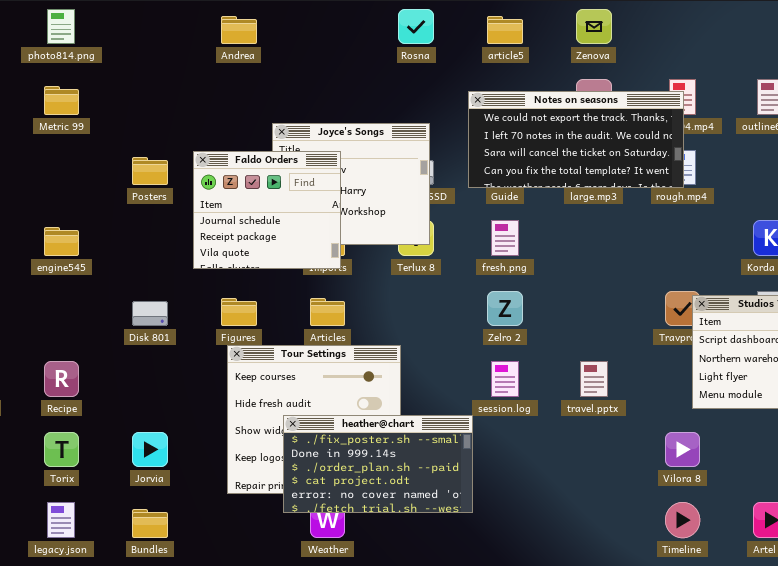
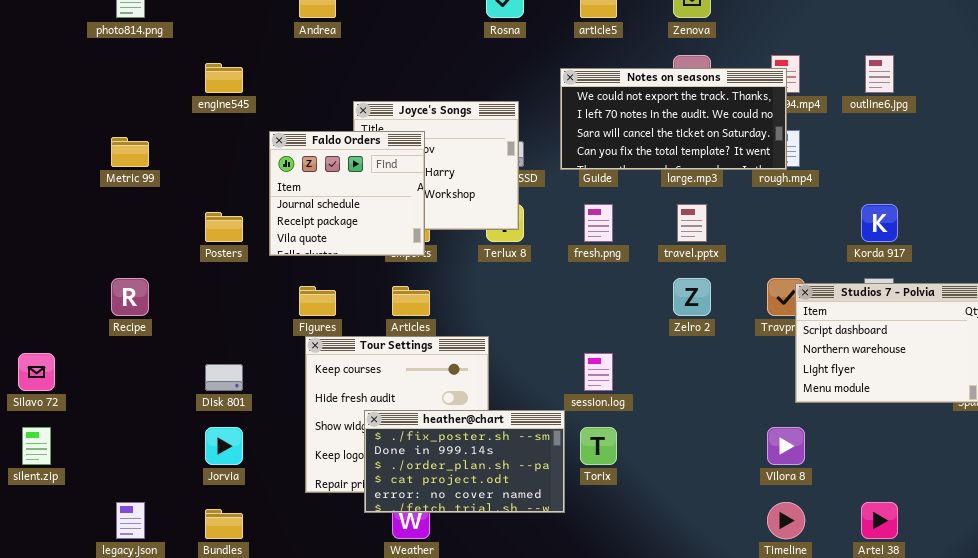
Metric 99: [44,86,79,115] -> [111,137,149,167], moved
Posters: [132,157,168,185] -> [205,212,243,242], moved
engine545: [44,227,79,256] -> [205,63,243,93], moved
Zelro 2: [487,291,523,326] -> [673,278,711,316], moved
Disk 801: [132,301,168,326] -> [205,364,243,391], moved
Recipe: [44,361,79,397] -> [111,278,149,316], moved
travel.pptx: [580,361,608,397] -> [677,204,707,242], moved
Torix: [44,432,79,467] -> [580,427,617,465], moved

